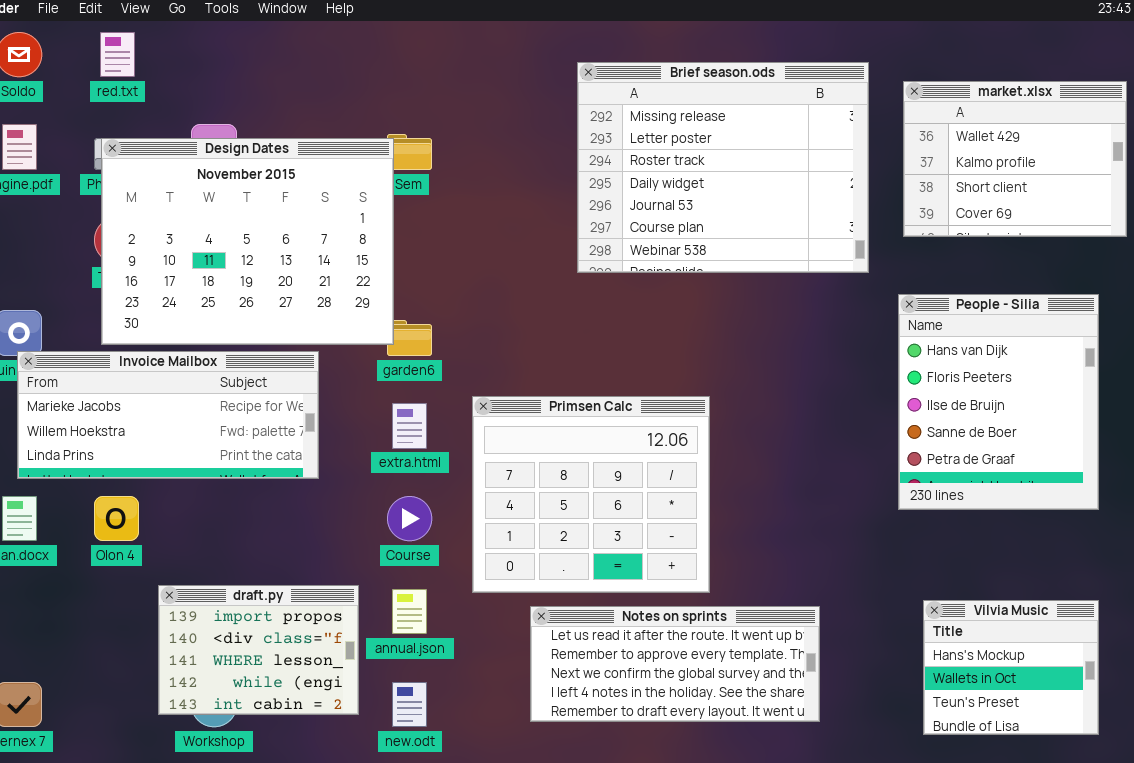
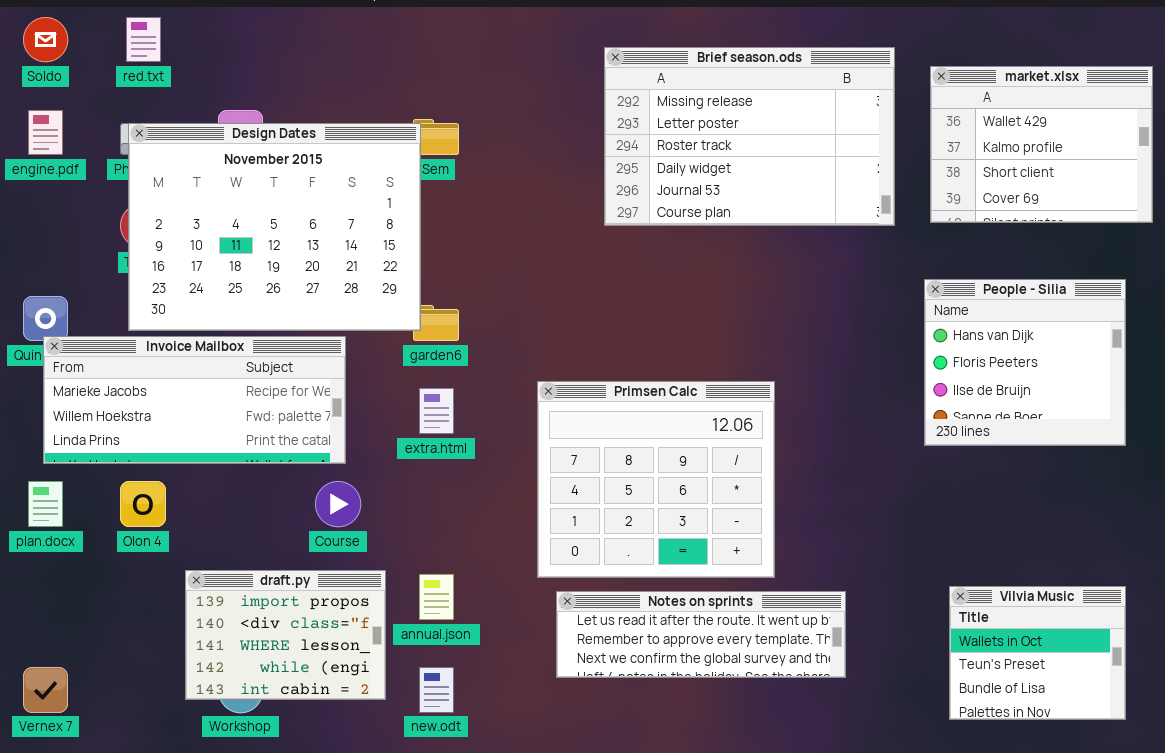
Brief season.ods: [577,62,869,273] -> [604,47,895,226], resized
People - Silia: [898,294,1099,510] -> [924,279,1126,446], resized
Primsen Calc: [472,396,710,593] -> [537,381,775,578], moved
Course: [387,496,432,541] -> [315,481,361,527], moved
Vilvia Music: [923,600,1099,735] -> [949,586,1126,720], scrolled down 1 row
Notes on sprints: [530,606,820,722] -> [556,591,846,678], resized

